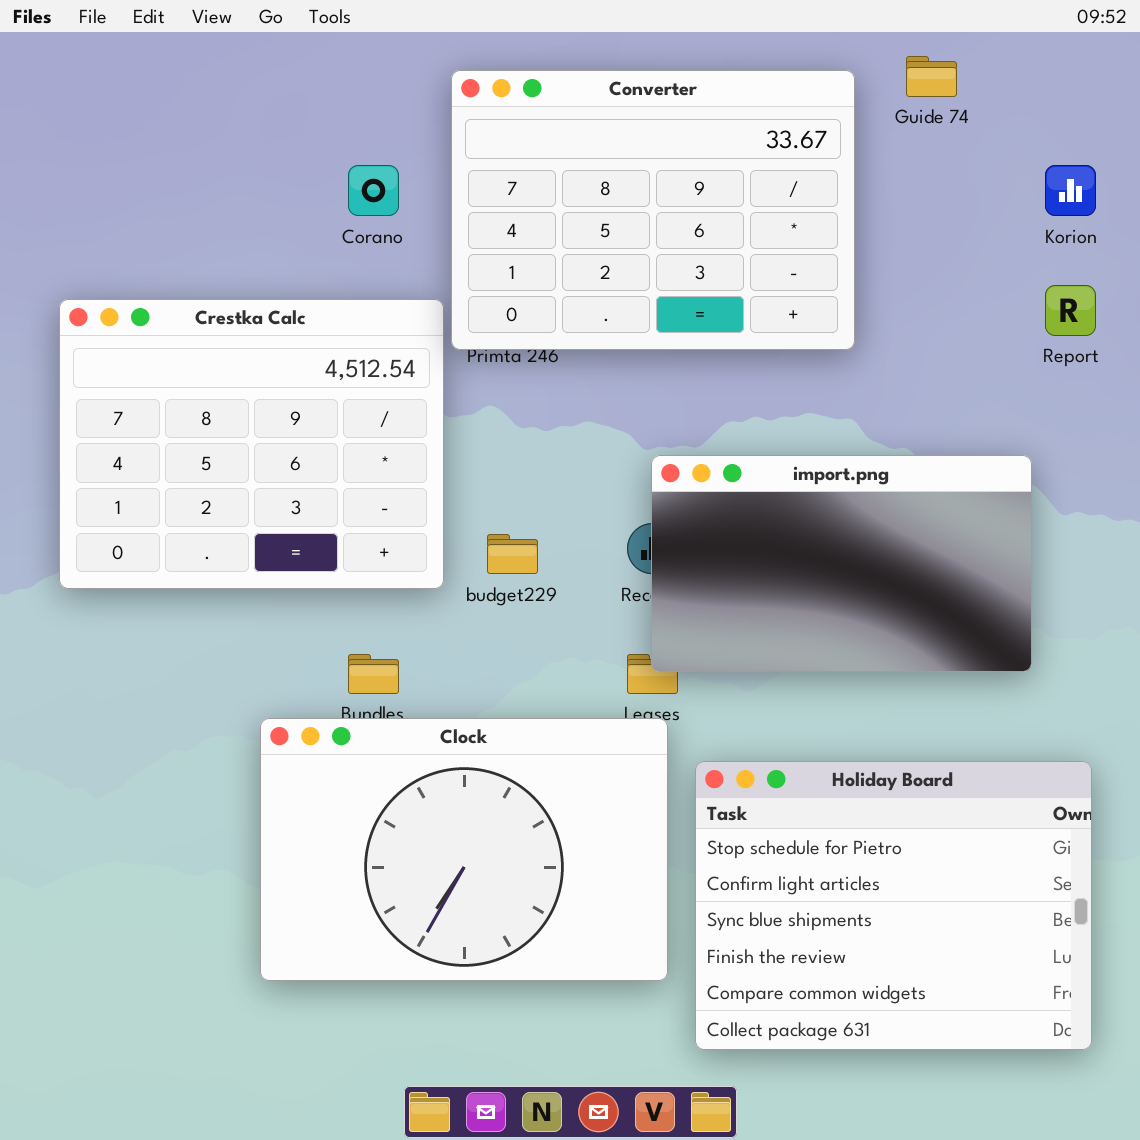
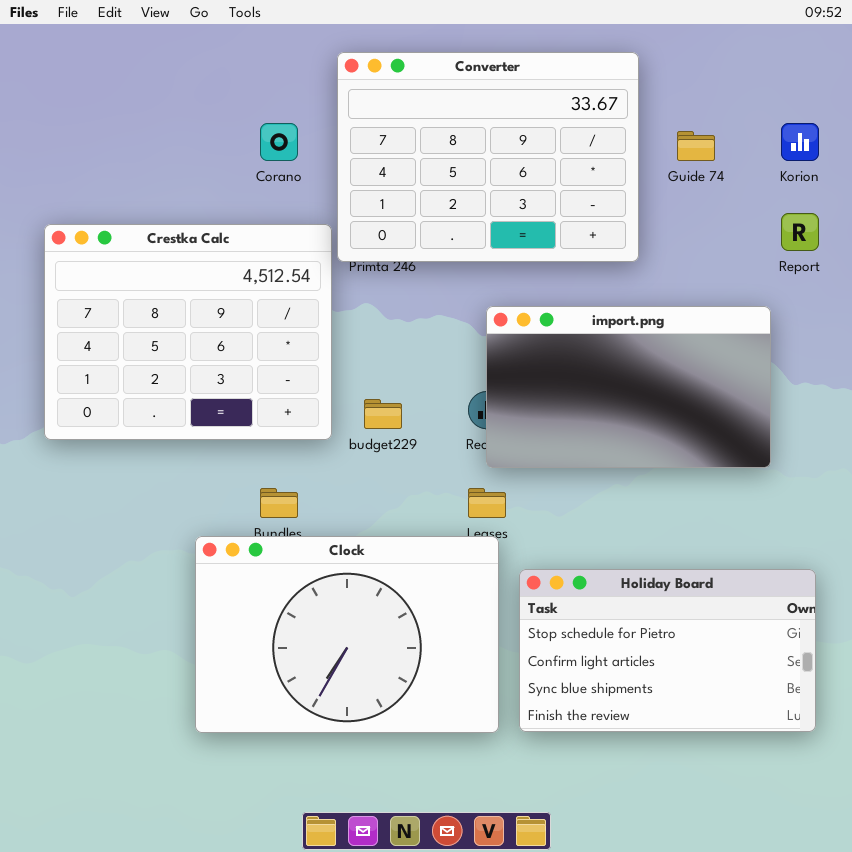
Guide 74: [906,56,957,97] -> [677,131,715,161], moved
import.png: [651,455,1032,672] -> [486,306,771,468], moved
Holiday Board: [695,761,1092,1050] -> [519,569,816,732], resized

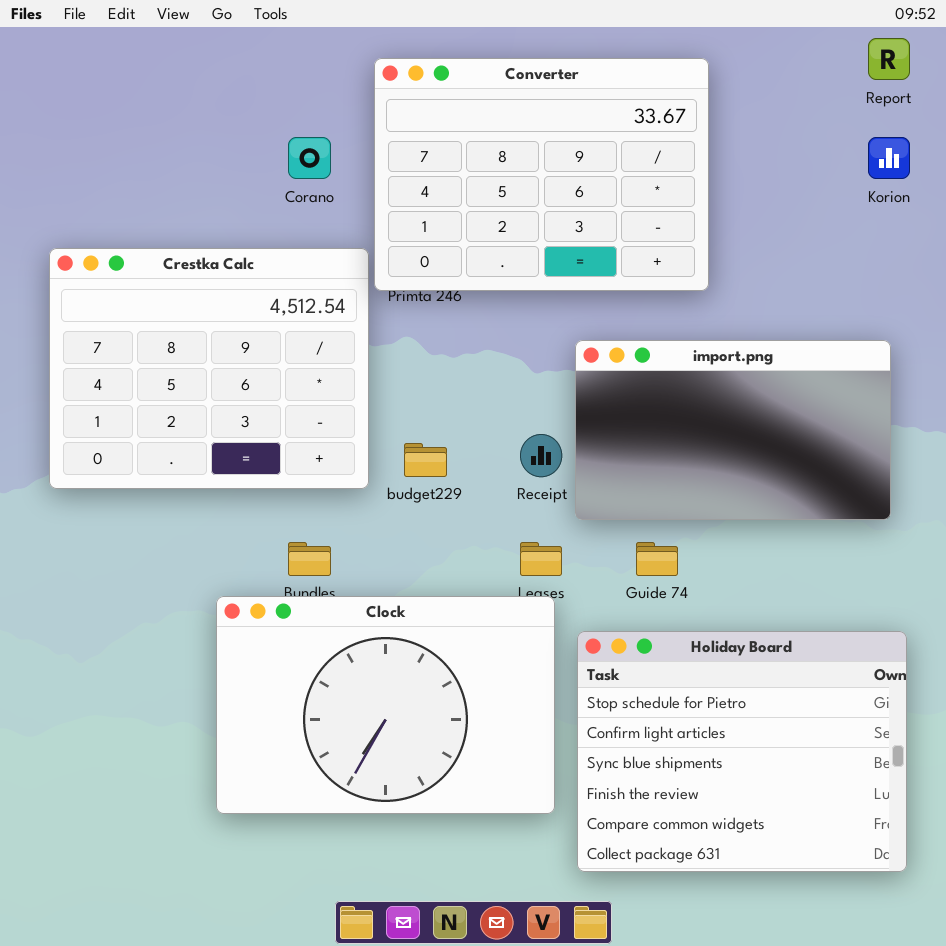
Guide 74: [677,131,715,161] -> [636,542,678,576], moved
Report: [781,213,819,251] -> [868,38,910,80], moved
import.png: [486,306,771,468] -> [575,340,891,520], moved
Holiday Board: [519,569,816,732] -> [577,631,907,872], resized

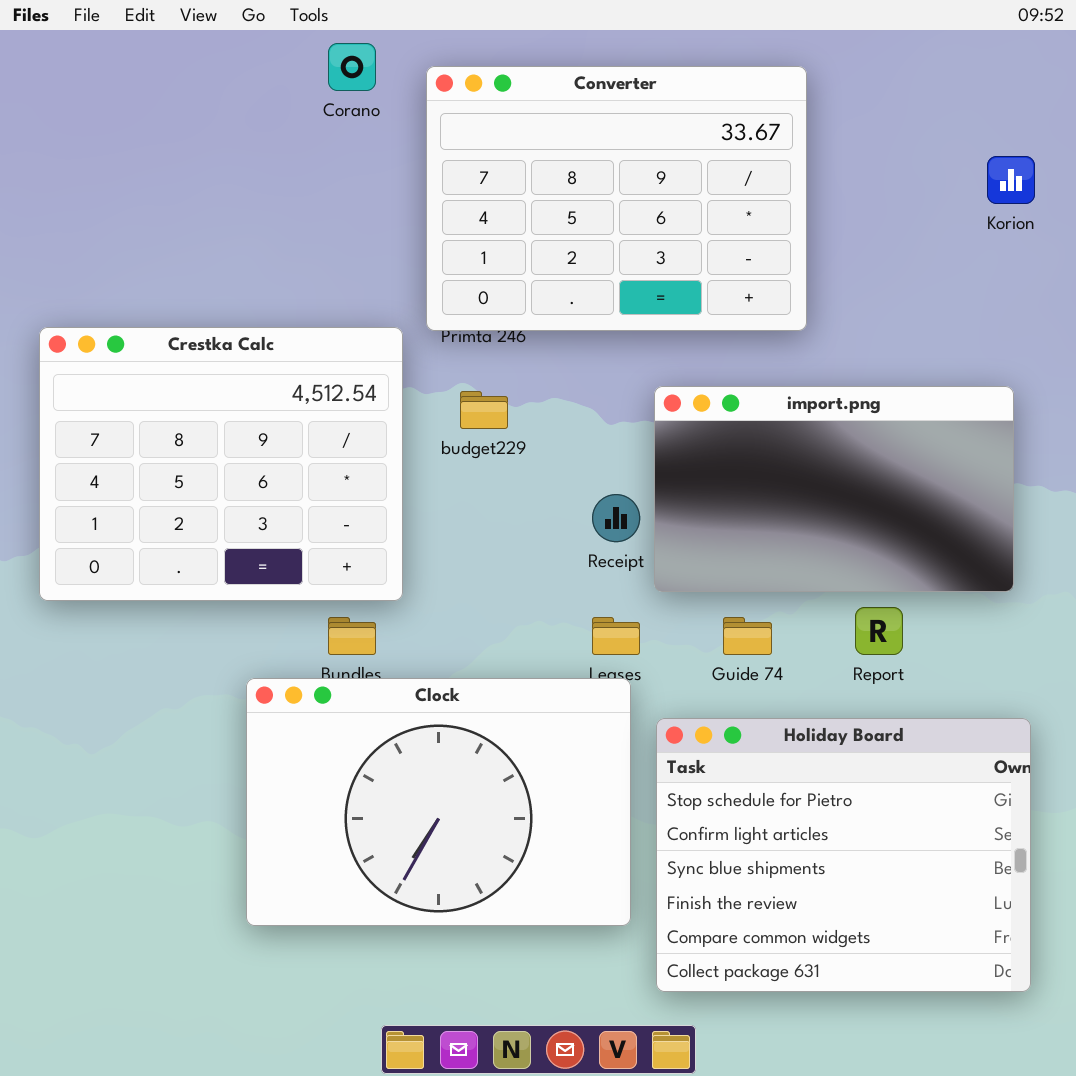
Report: [868,38,910,80] -> [855,607,903,655], moved
Corano: [288,137,331,179] -> [328,43,376,91], moved
Crestka Calc: [49,248,369,489] -> [39,327,403,601], moved
budget229: [404,443,447,477] -> [460,391,508,429], moved

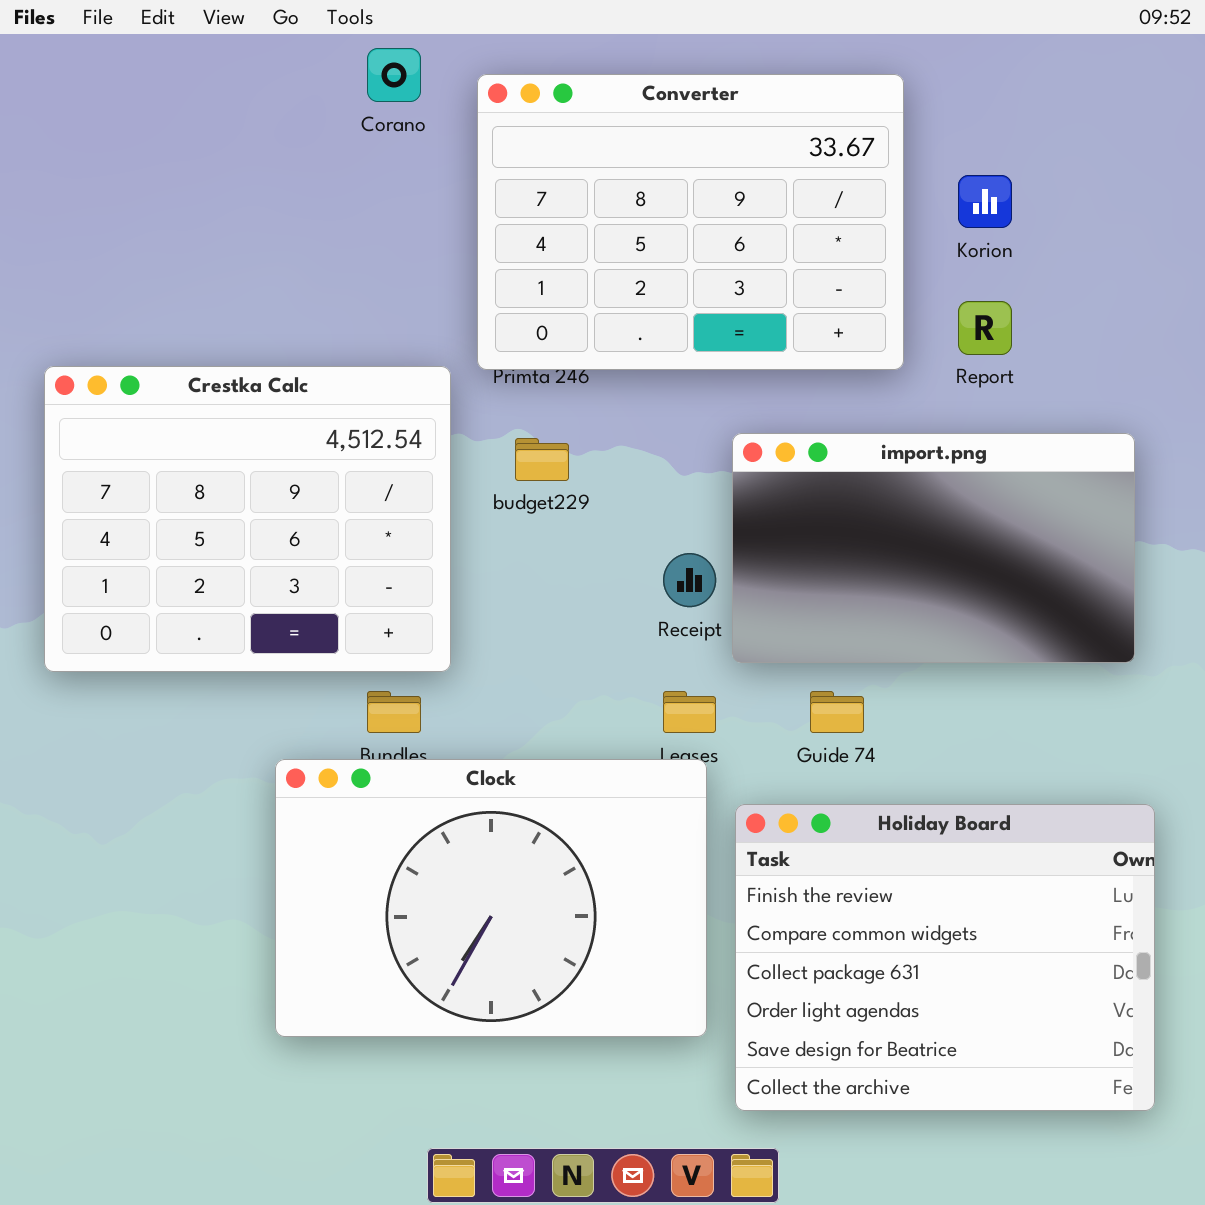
Korion: [987,156,1035,204] -> [958,175,1012,228], moved
Report: [855,607,903,655] -> [958,301,1012,355], moved
Holiday Board: [656,718,1031,992] -> [735,804,1155,1111], scrolled down 3 rows

